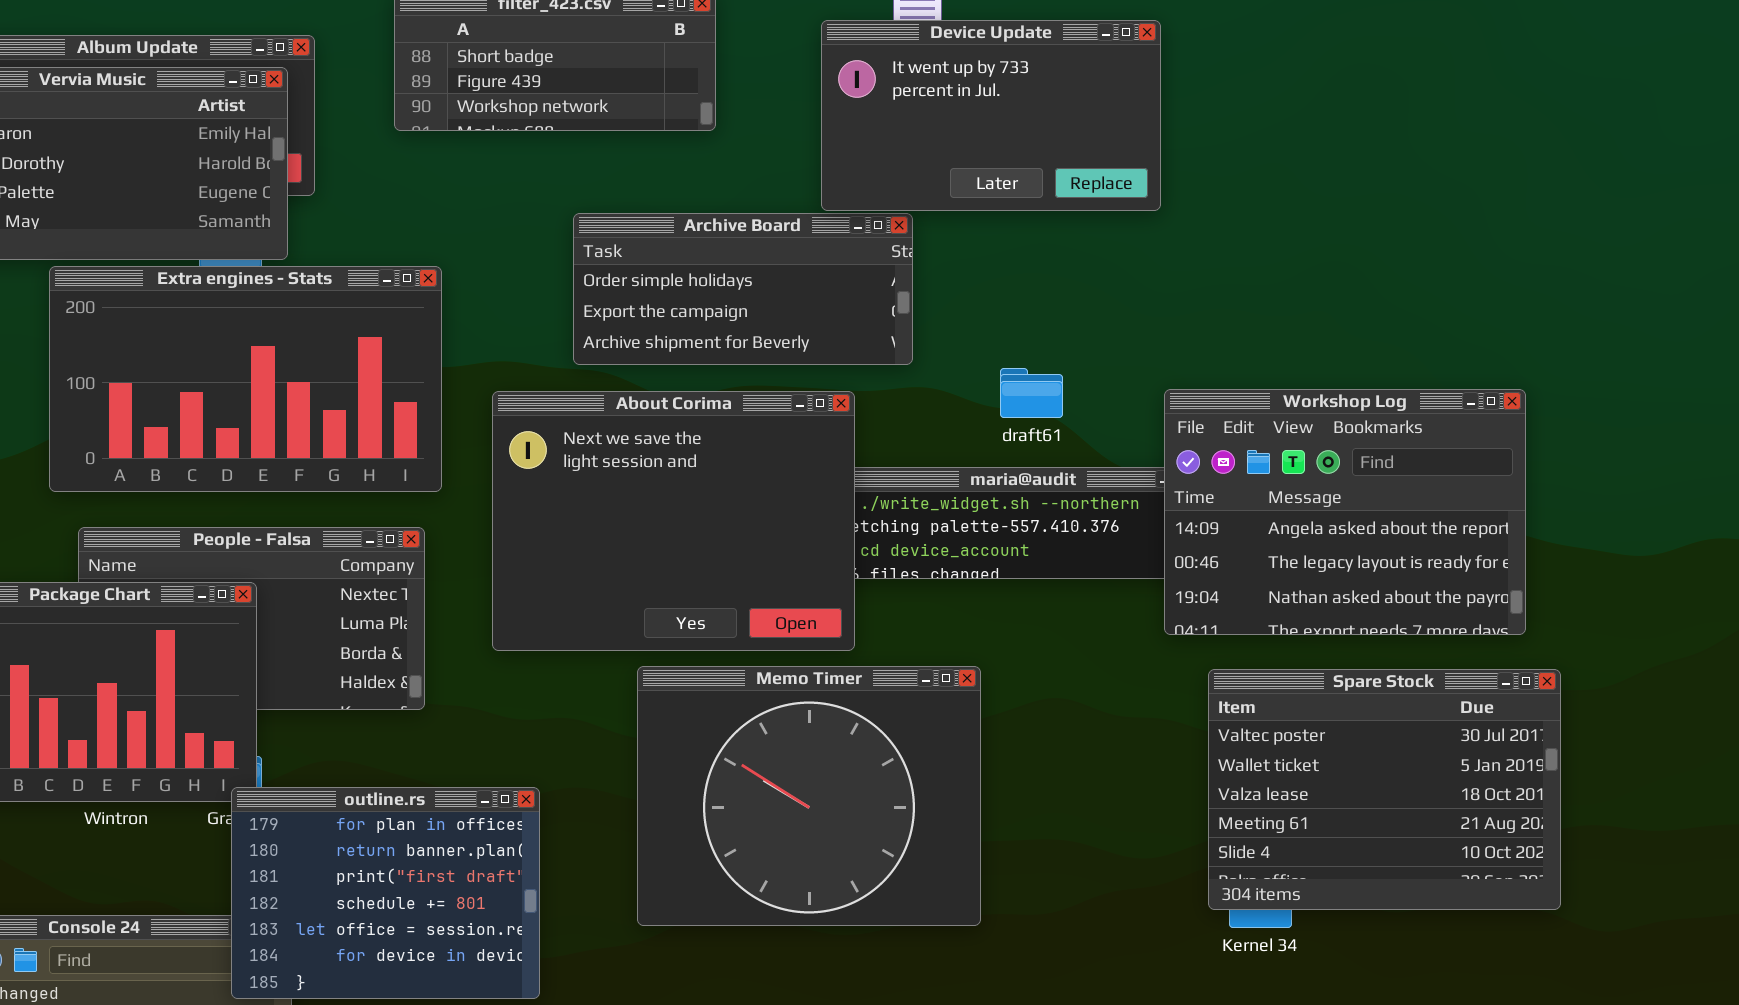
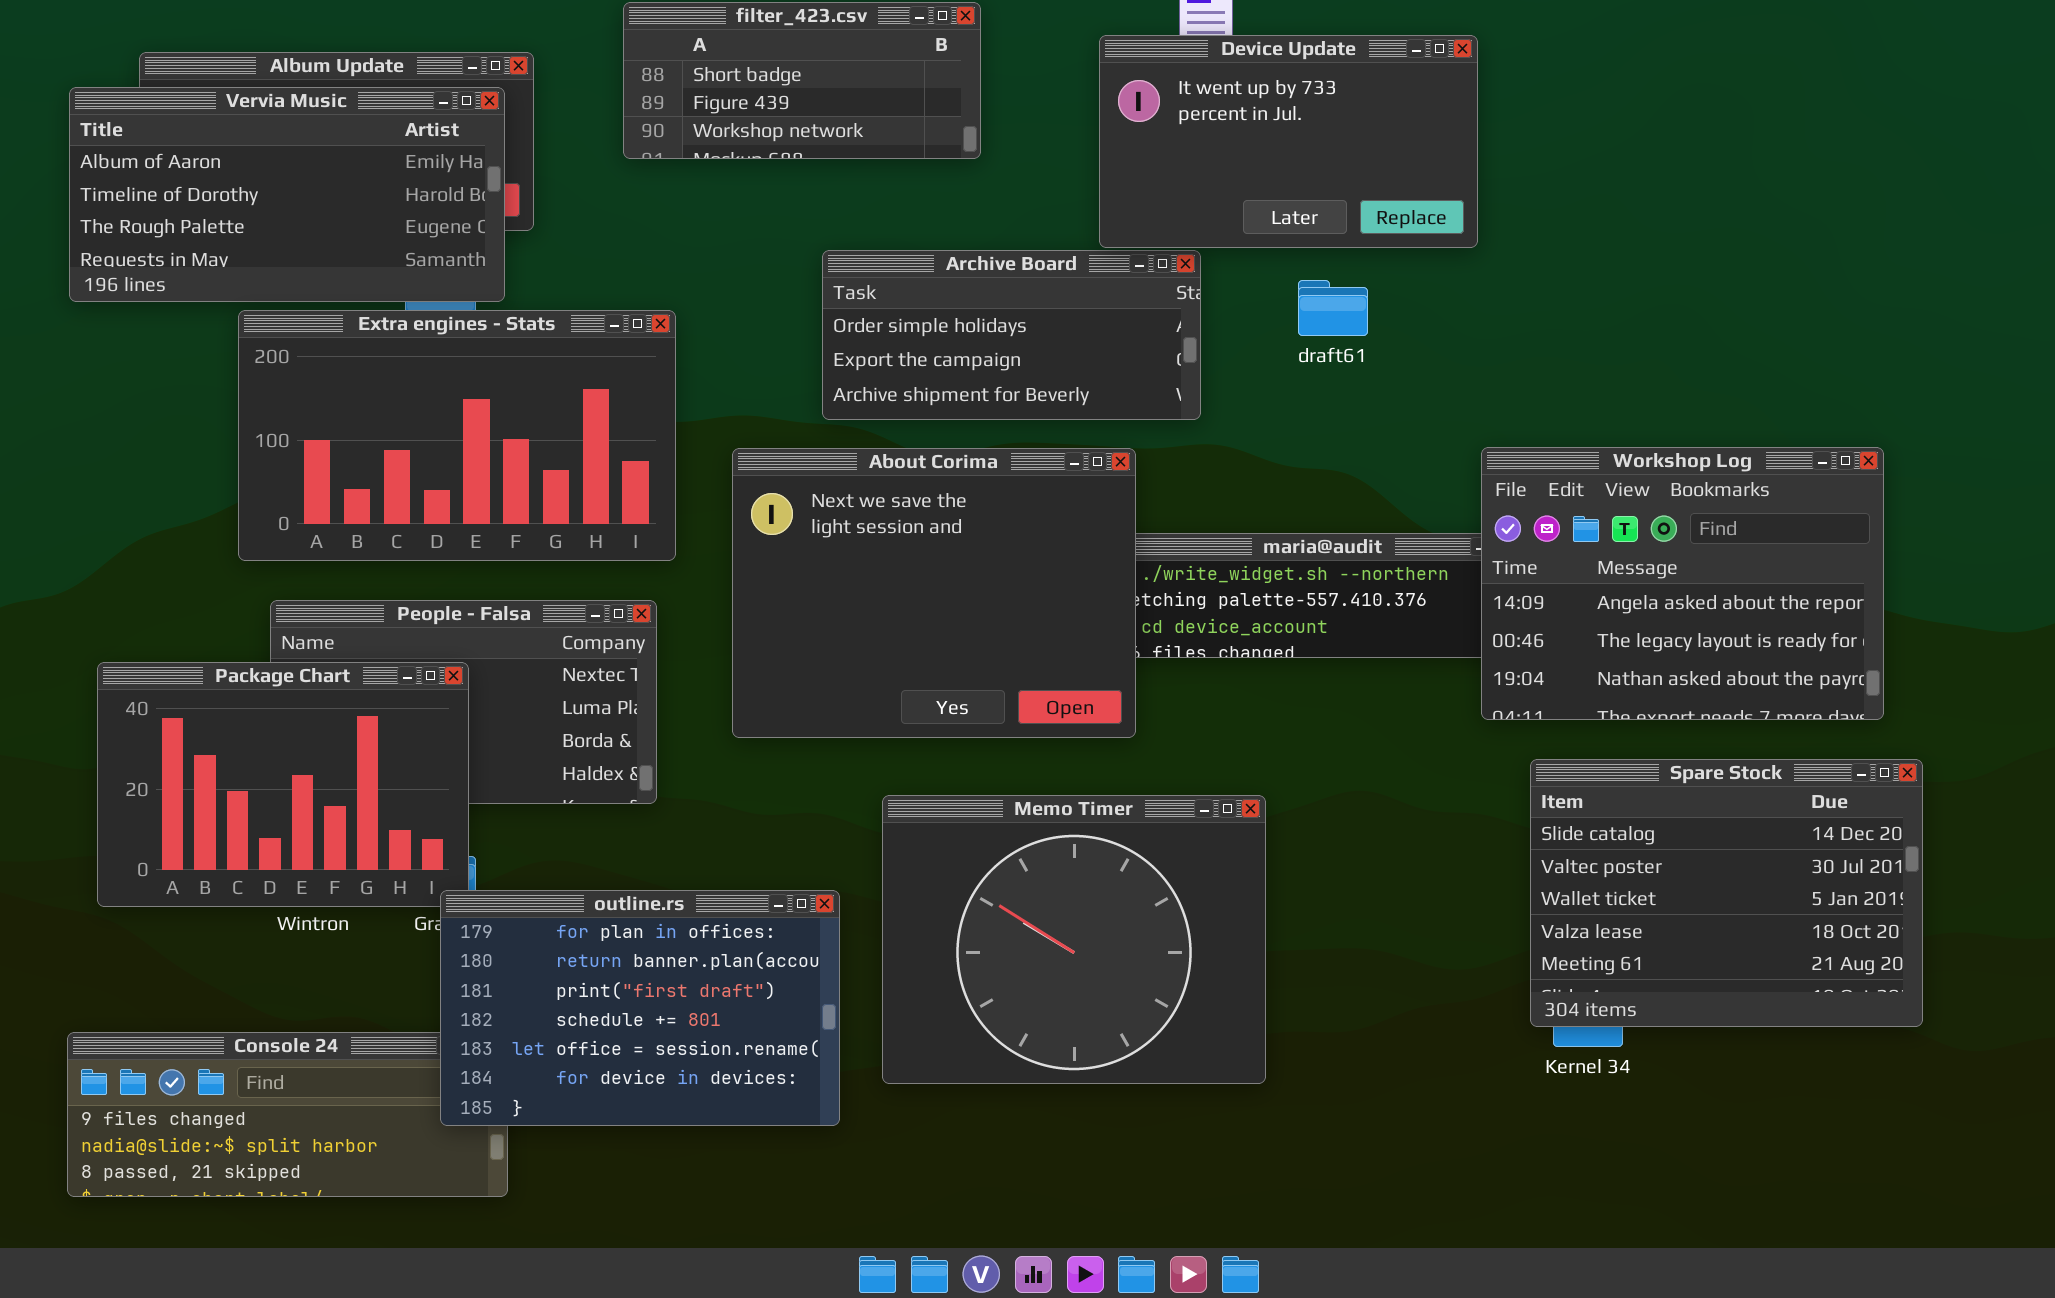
draft61: [1000,368,1063,418] -> [1298,280,1368,336], moved
Memo Timer: [637,666,981,926] -> [882,795,1266,1084], moved
Spare Stock: [1208,669,1561,910] -> [1530,759,1923,1027], scrolled up 1 row
outline.rs: [231,787,540,999] -> [440,890,840,1126], resized

